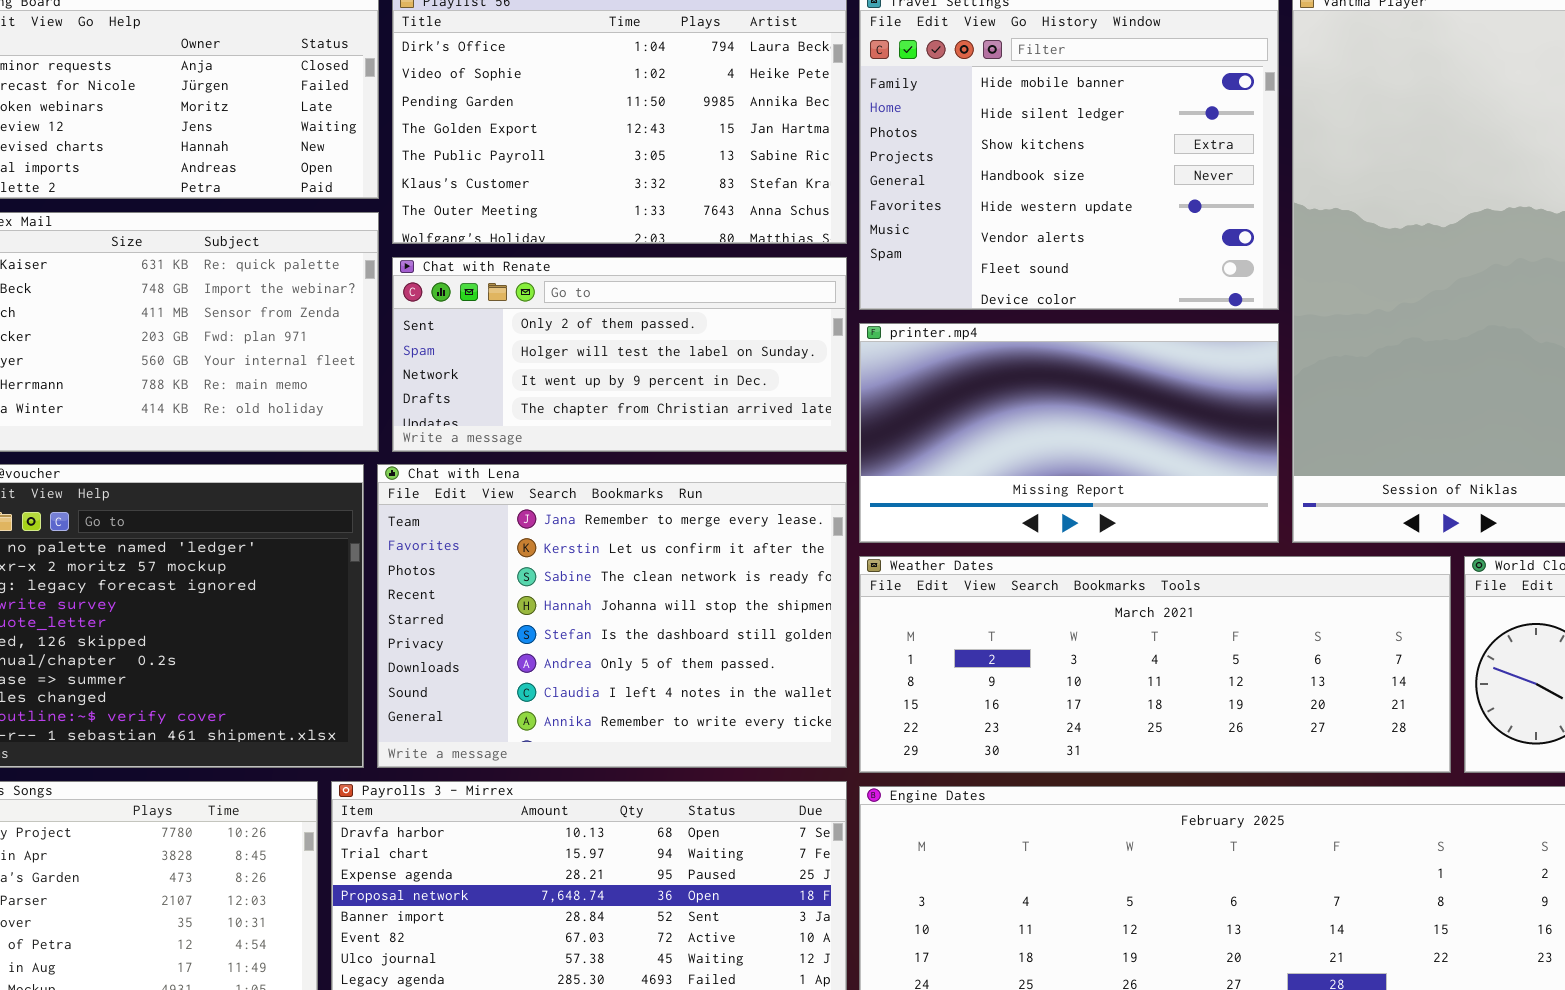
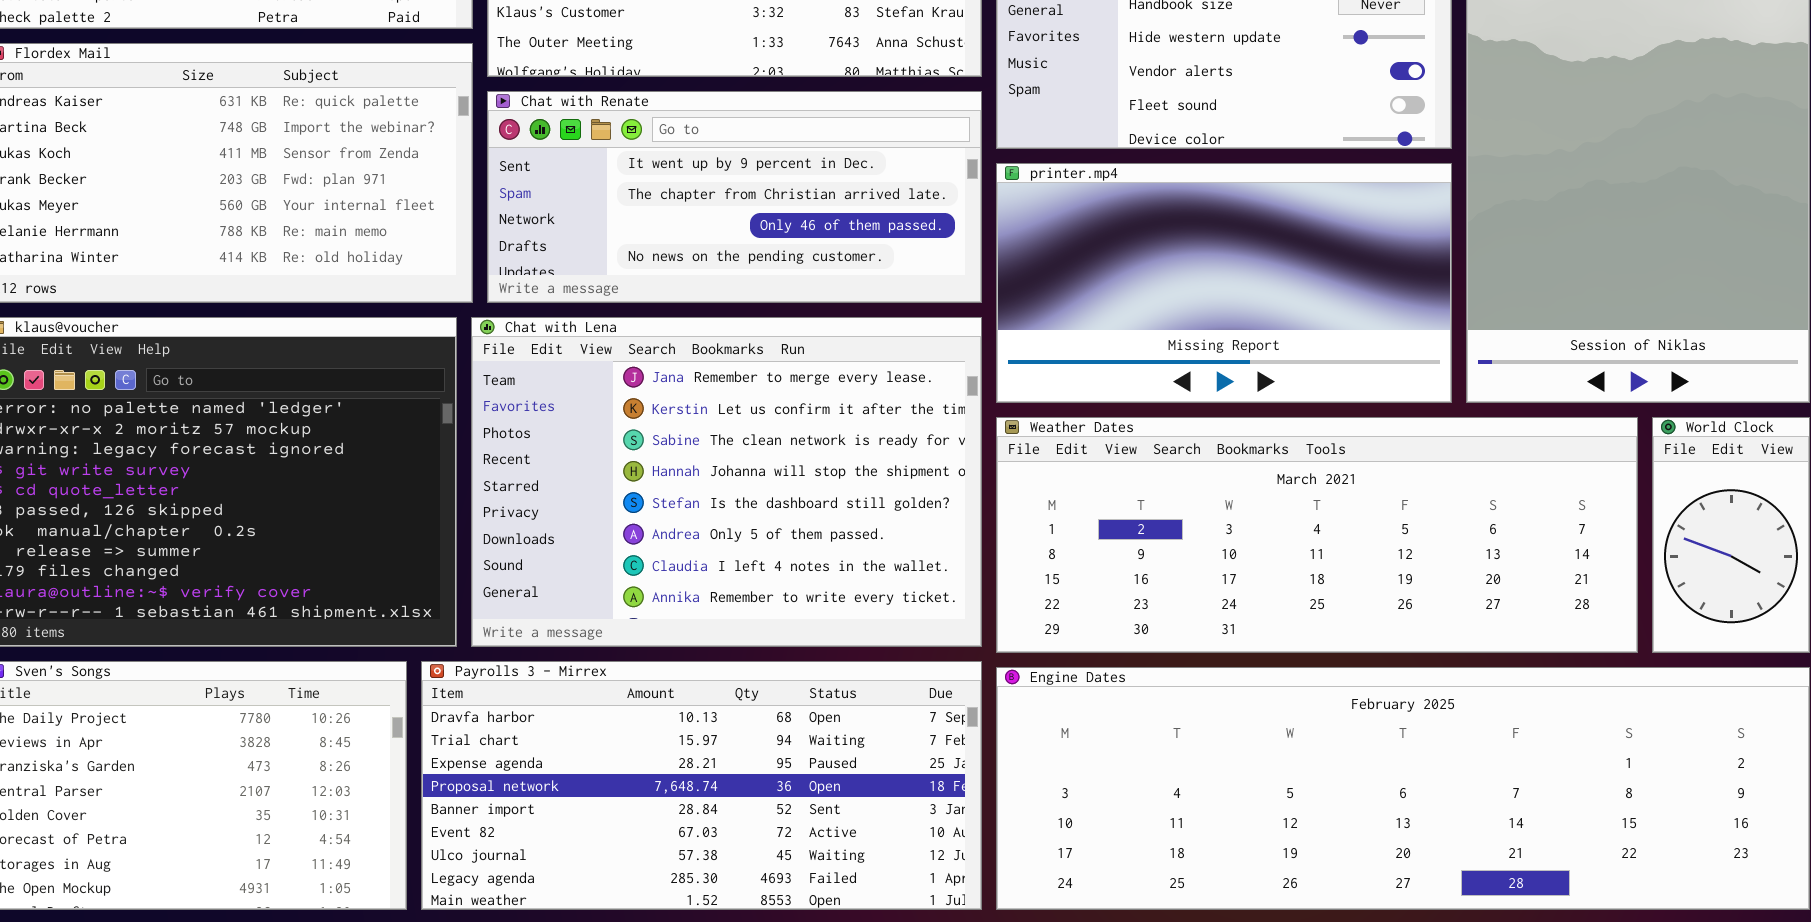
Chat with Renate: [392,257,847,452] -> [487,91,982,303], scrolled down 2 rows

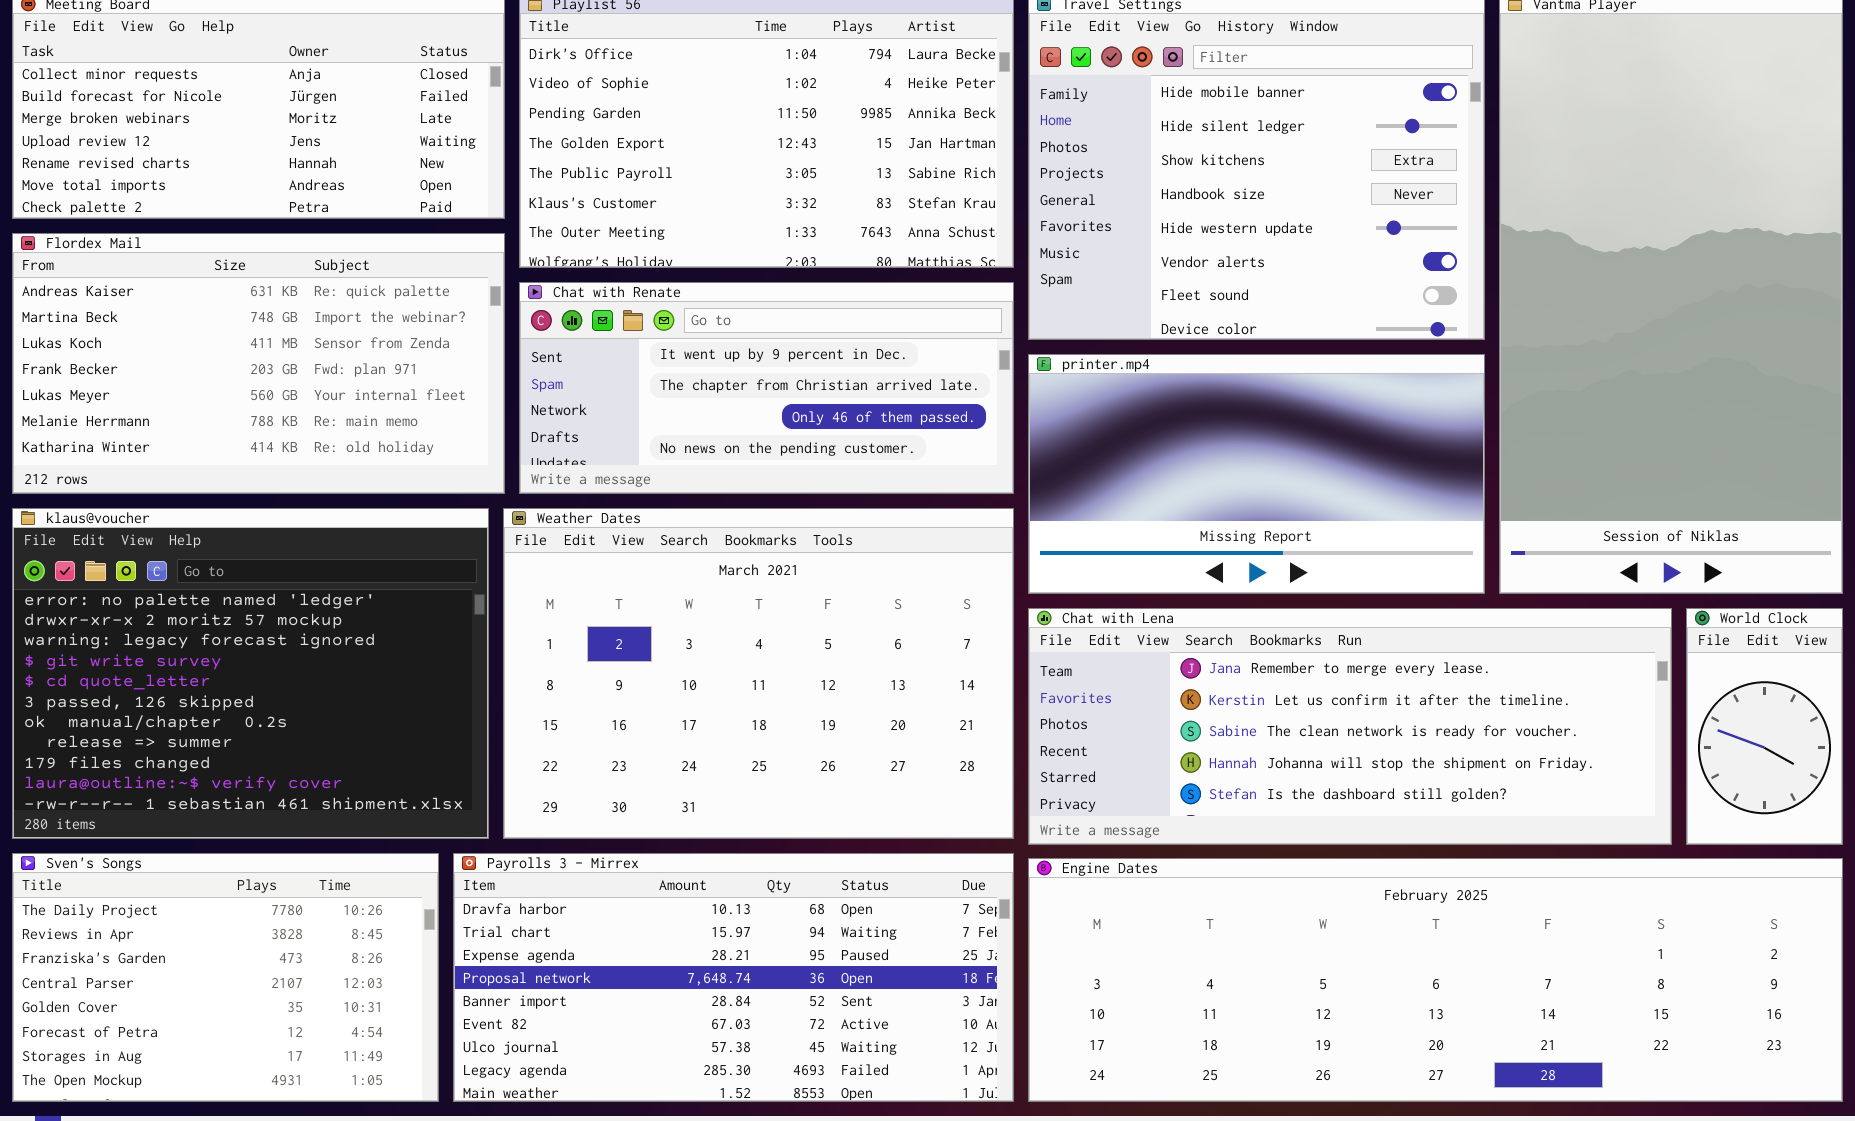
Chat with Lena: [471,317,982,647] -> [1028,608,1672,845], moved, resized
Weather Dates: [996,417,1638,653] -> [503,508,1014,839], moved, resized

